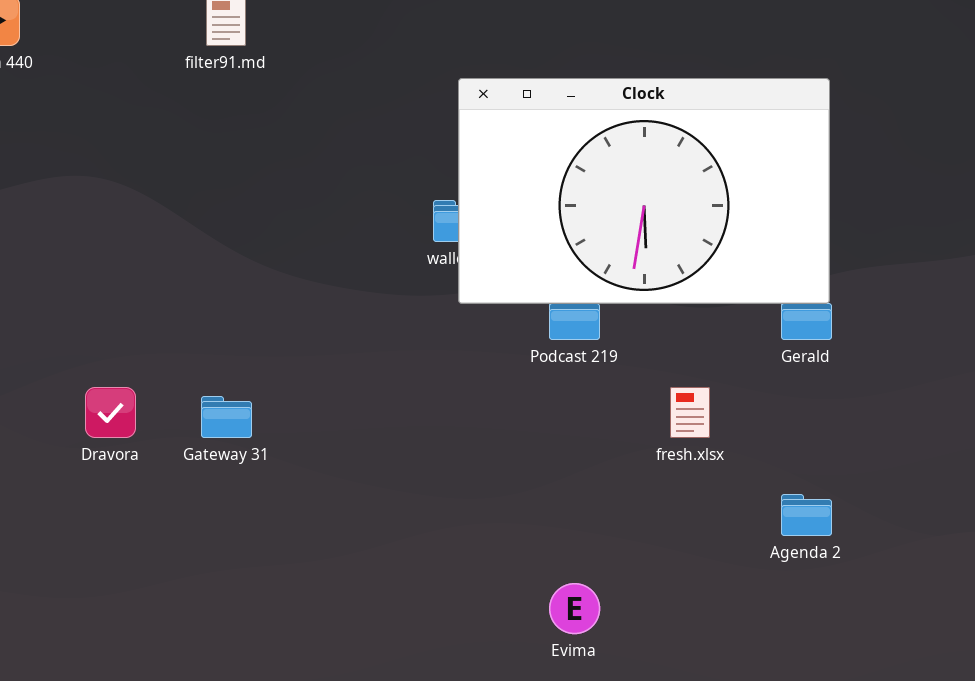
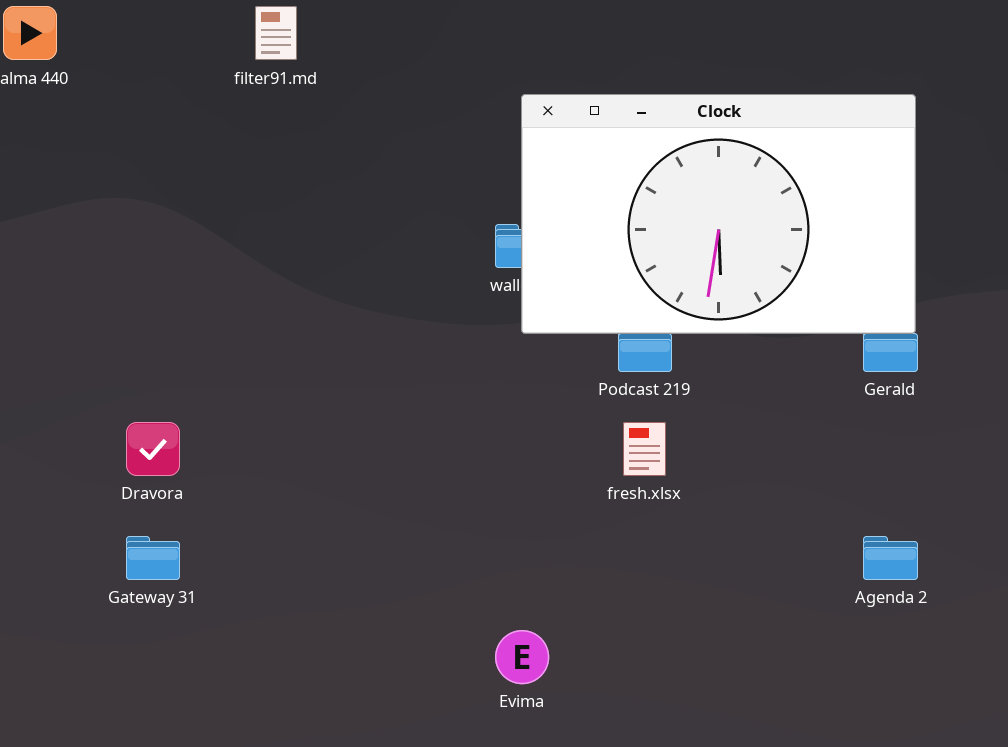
fresh.xlsx: [670,387,710,438] -> [623,422,666,476], moved
Gateway 31: [201,396,252,438] -> [126,536,180,580], moved
Evima: [549,583,600,634] -> [495,630,549,684], moved

